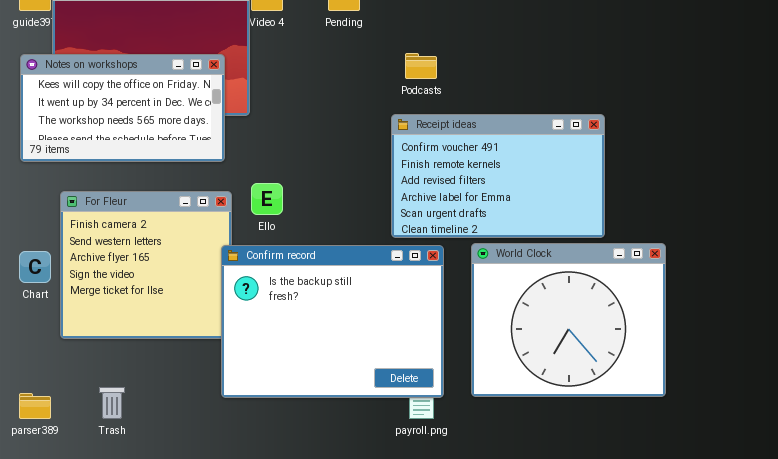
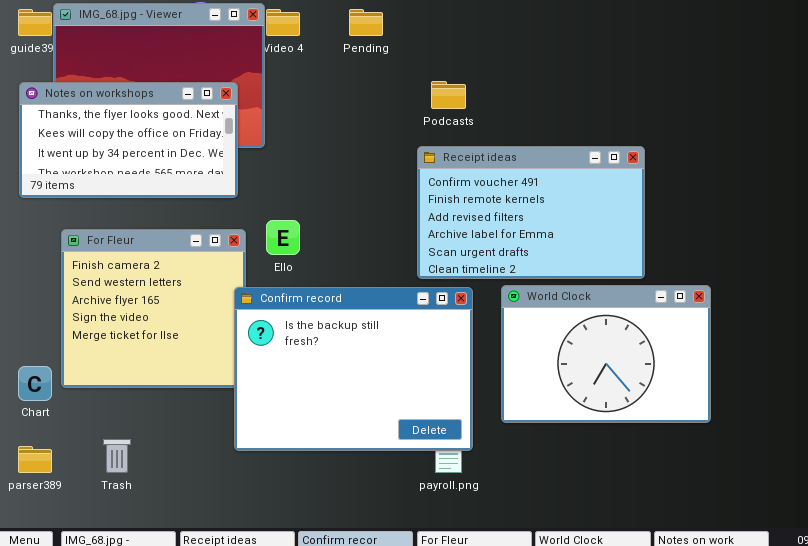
Notes on workshops: [20,54,225,162] -> [19,82,238,198], scrolled up 1 row
World Clock: [471,243,666,397] -> [501,285,711,423], resized
Chart: [19,251,51,283] -> [18,366,52,401], moved

